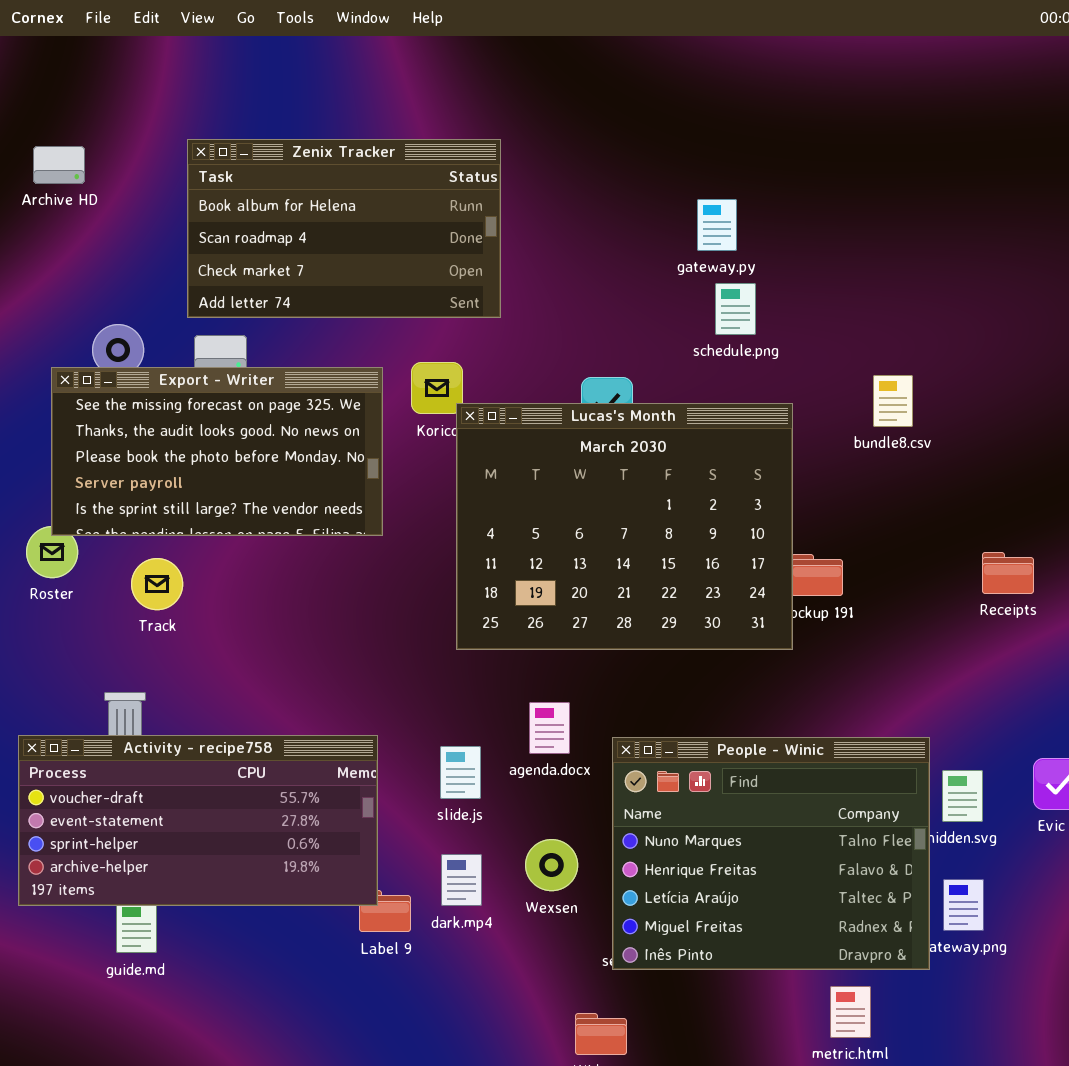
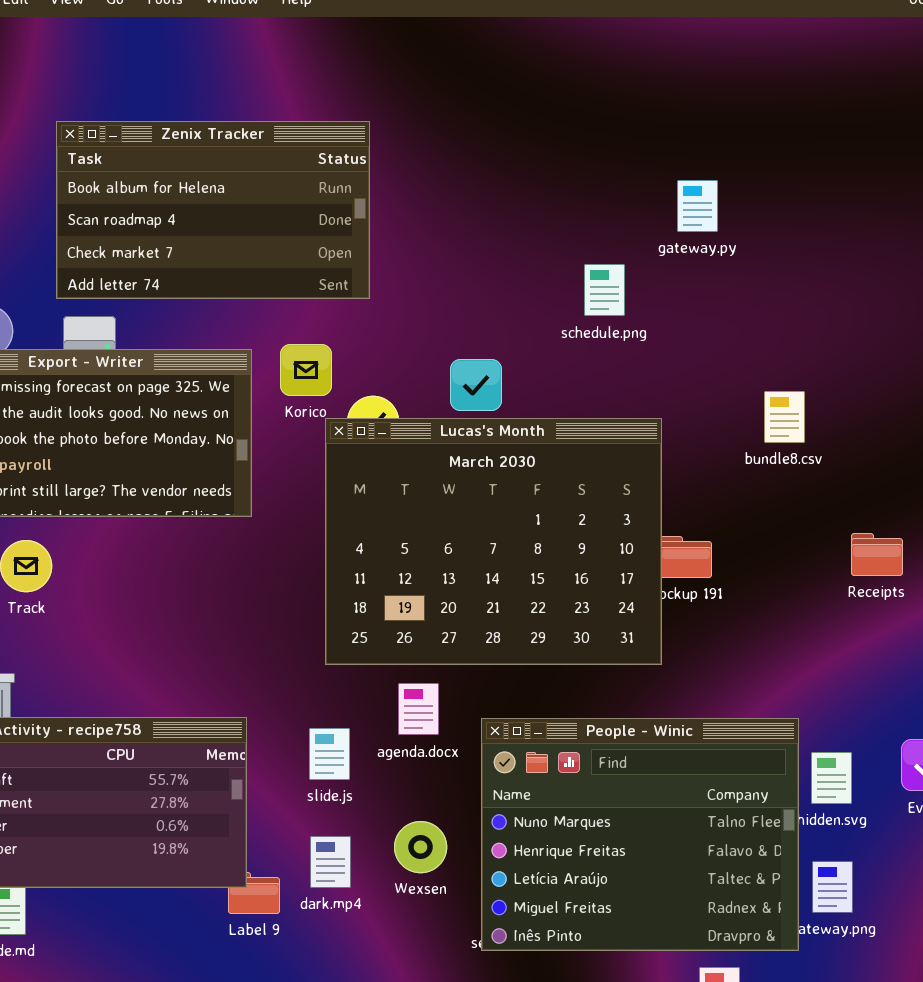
gateway.py: [697,199,737,251] -> [677,180,718,232], moved
bundle8.csv: [873,375,913,427] -> [764,391,805,443], moved
Lucas's Month: [456,403,793,650] -> [325,418,662,665], moved

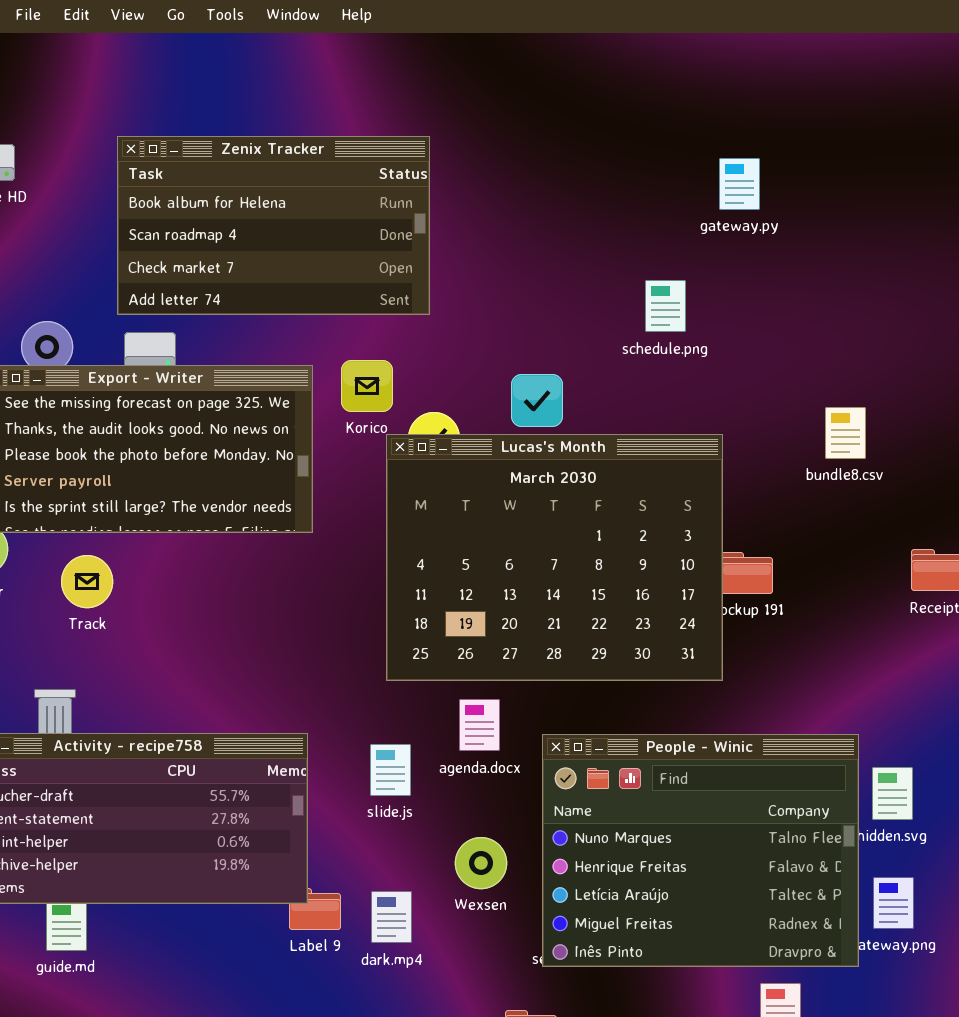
gateway.py: [677,180,718,232] -> [719,158,760,210], moved
dark.mp4: [310,836,351,888] -> [371,891,412,943], moved

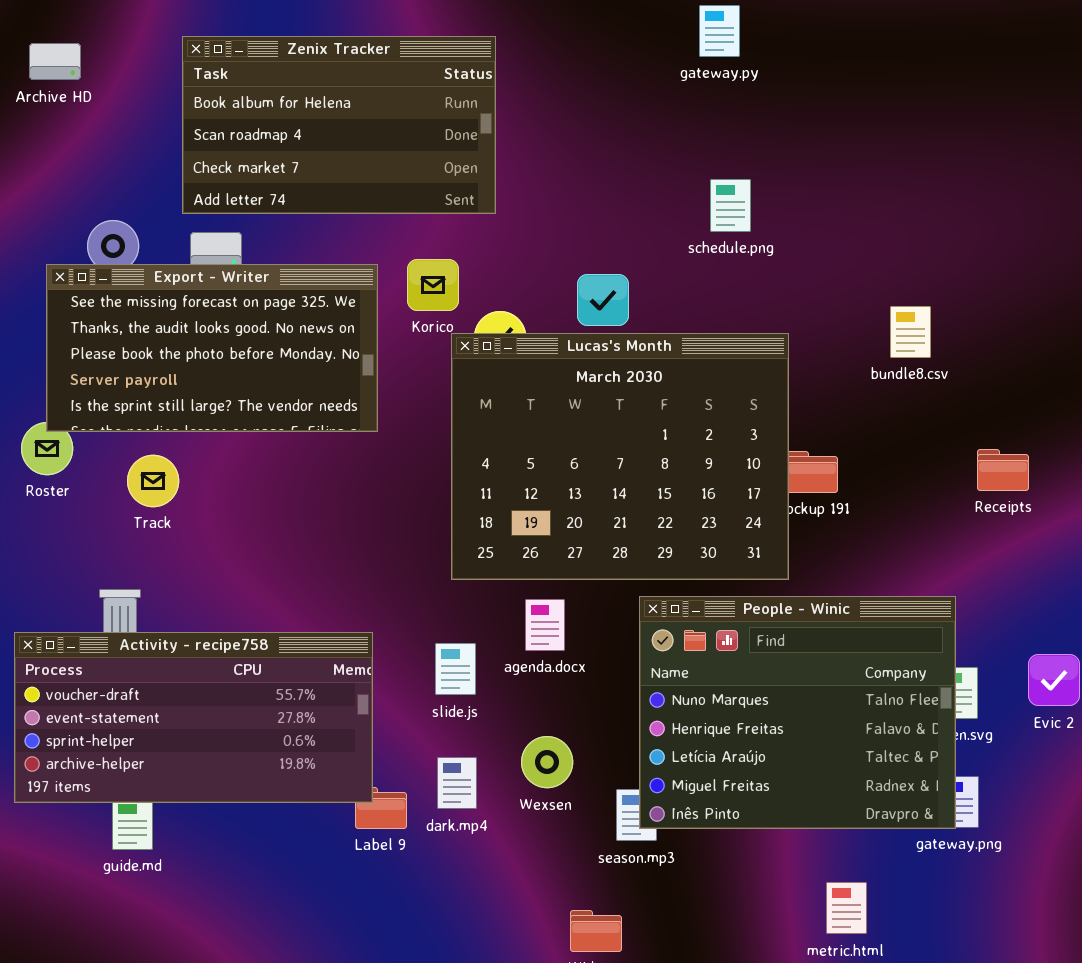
gateway.py: [719,158,760,210] -> [699,5,740,57], moved
People - Winic: [542,734,859,967] -> [639,596,956,829], moved
dark.mp4: [371,891,412,943] -> [437,757,477,809], moved

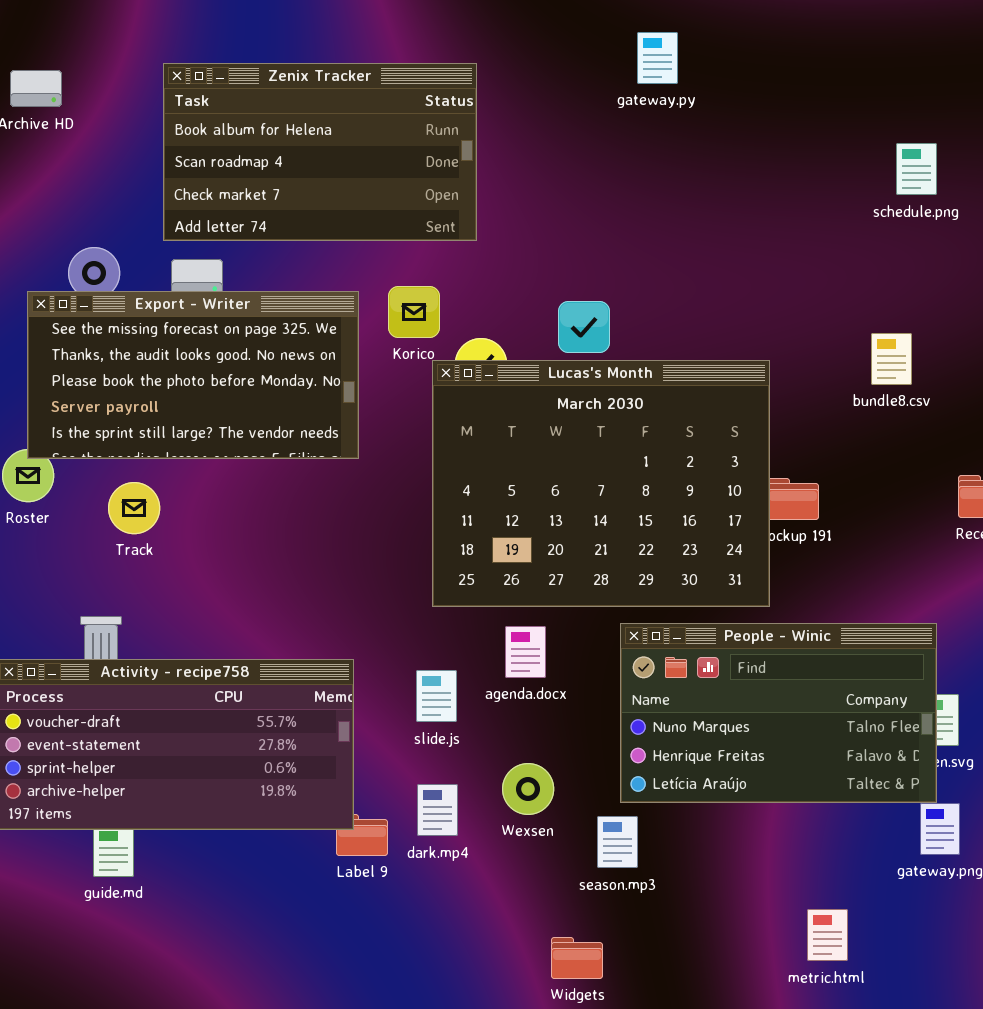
gateway.py: [699,5,740,57] -> [637,32,678,84], moved
schedule.png: [710,179,751,232] -> [896,143,937,195], moved
People - Winic: [639,596,956,829] -> [620,623,937,803], resized

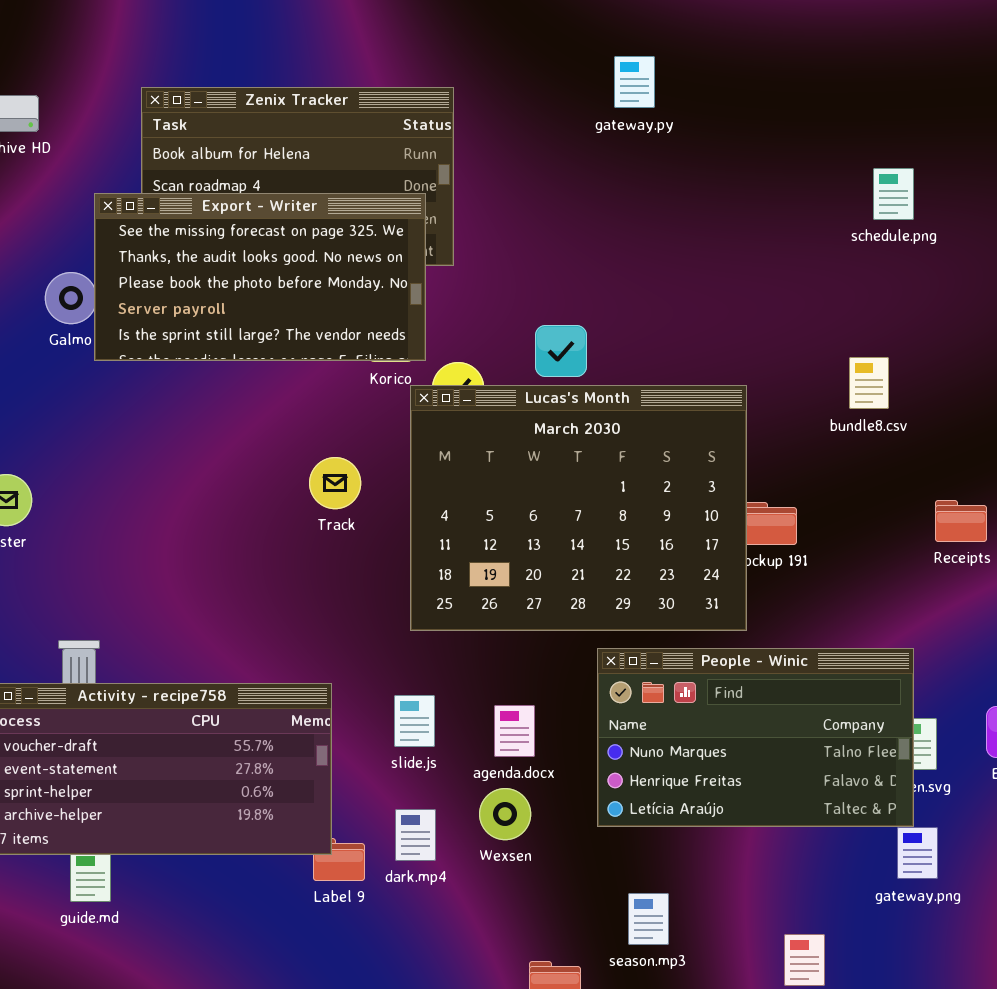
Export - Writer: [27,291,359,459] -> [94,193,426,361], moved
Track: [108,482,160,534] -> [309,457,361,509], moved
agenda.docx: [505,626,546,678] -> [494,705,535,757], moved
season.mp3: [597,816,638,868] -> [628,893,669,945], moved

